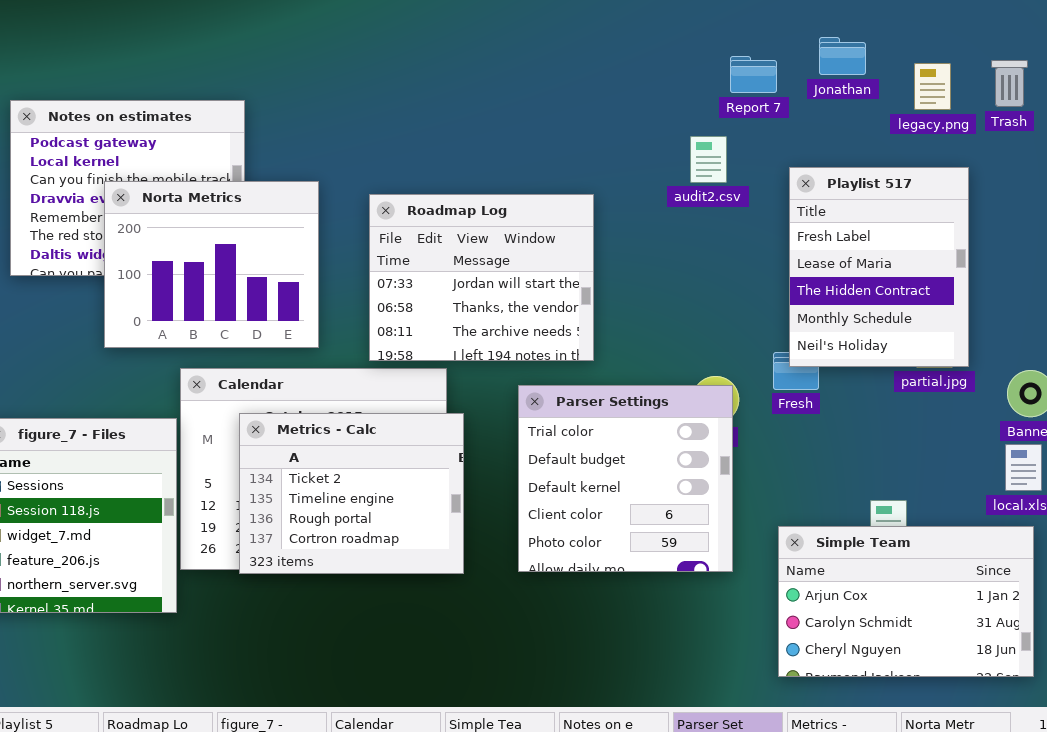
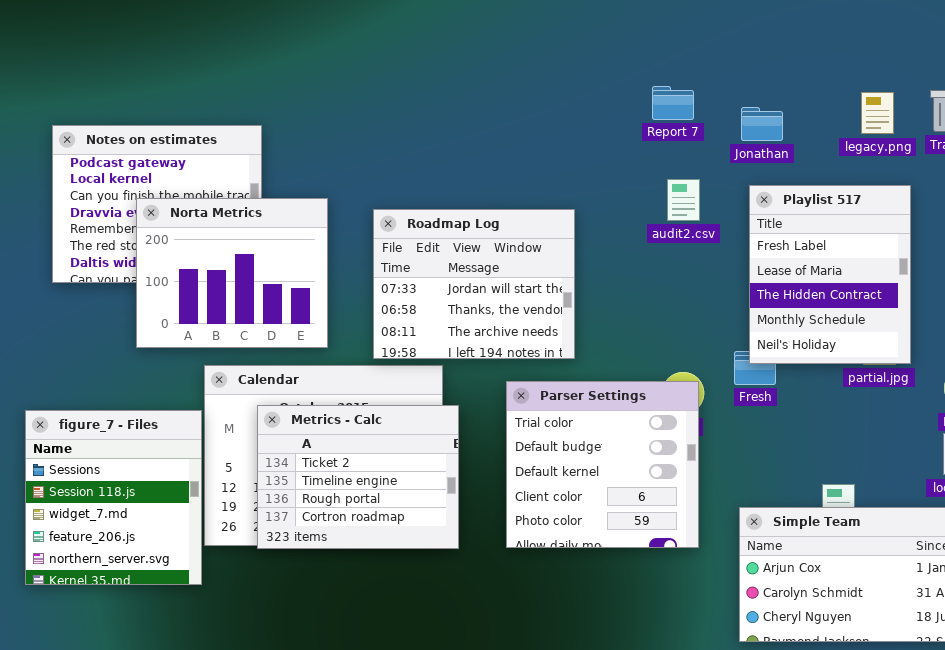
Jonathan: [819,37,866,75] -> [741,107,783,141], moved
Report 7: [730,56,777,93] -> [652,86,694,120], moved
audit2.csv: [690,136,727,183] -> [667,179,700,221], moved

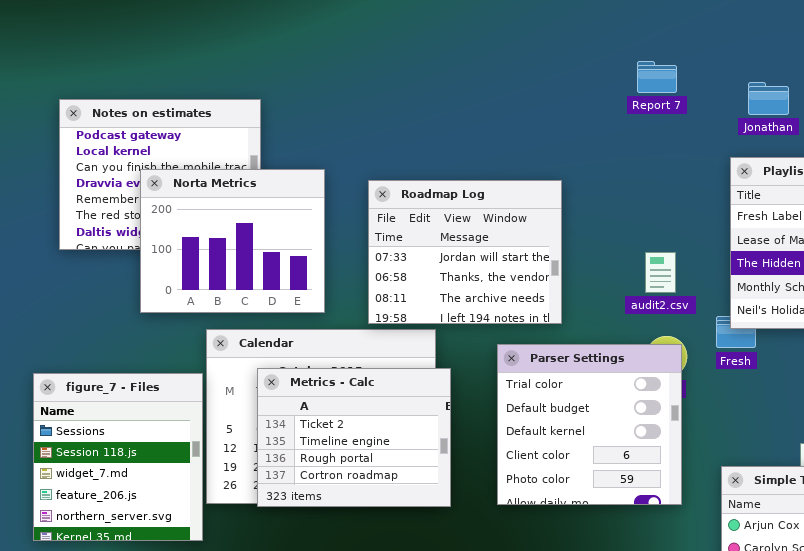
Jonathan: [741,107,783,141] -> [748,82,789,115], moved
audit2.csv: [667,179,700,221] -> [645,252,676,293], moved

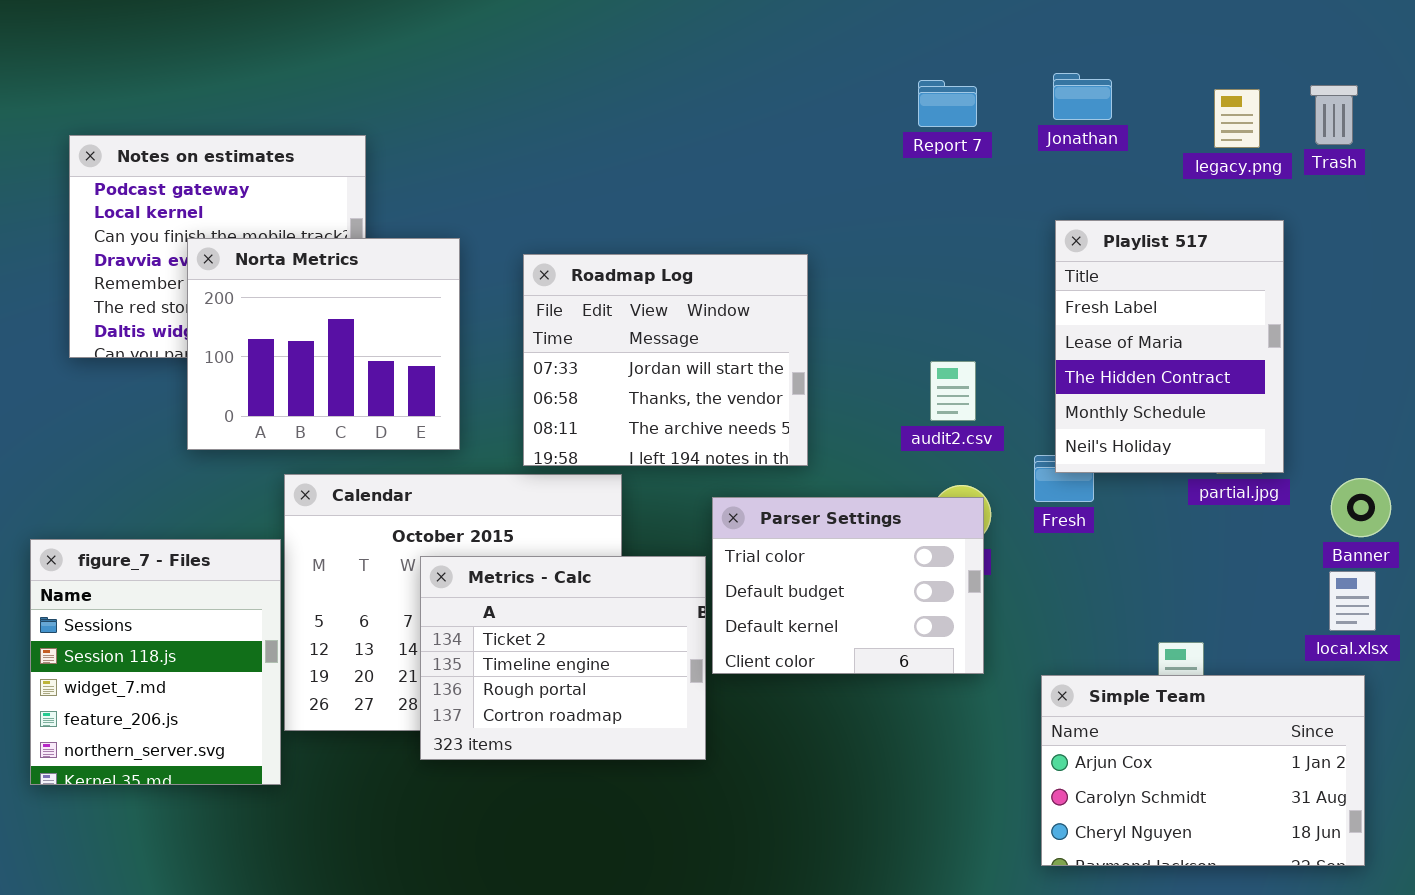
Jonathan: [748,82,789,115] -> [1053,73,1112,120], moved
Parser Settings: [497,344,682,505] -> [712,497,984,674], resized
Metrics - Calc: [257,368,451,507] -> [420,556,706,760], moved

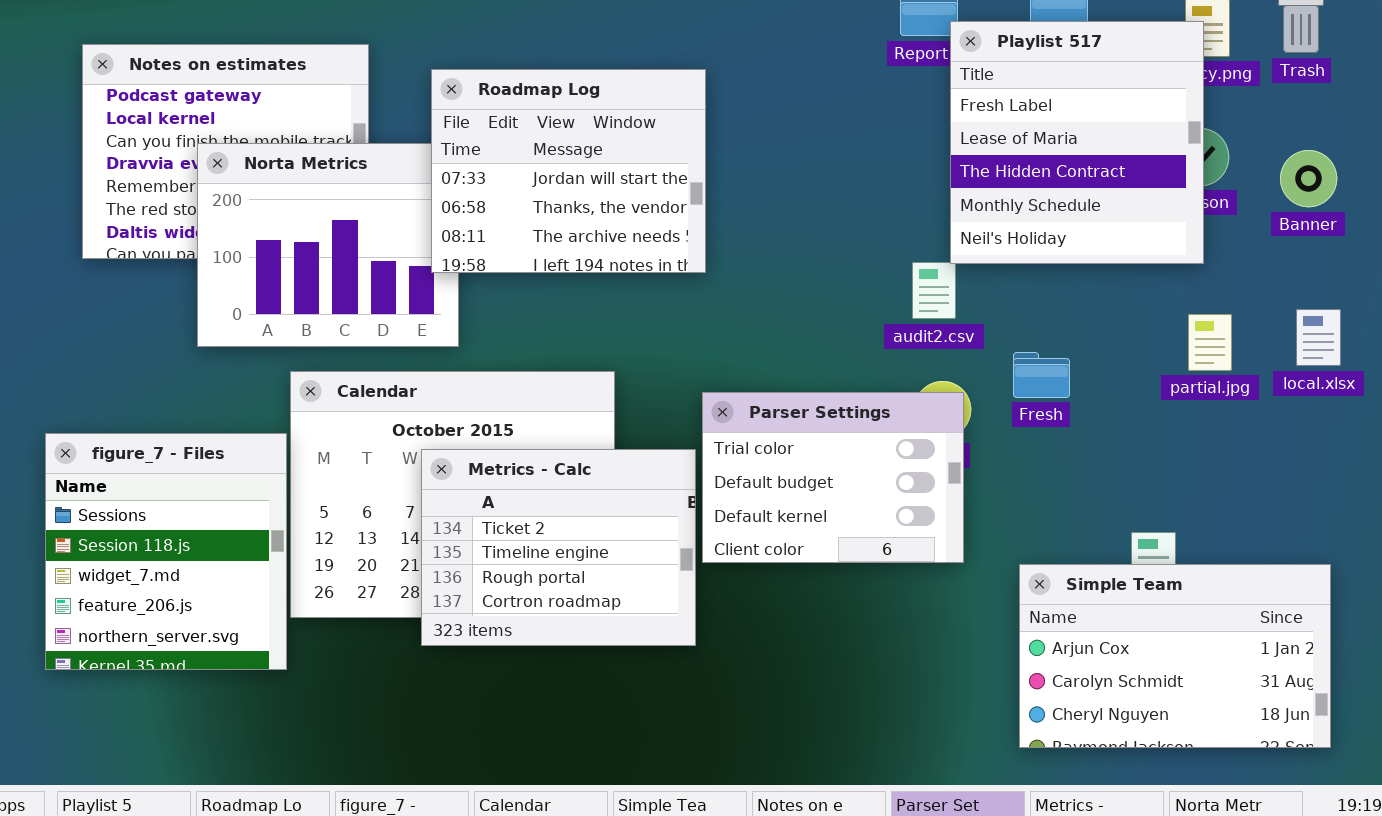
Playlist 517: [1055,220,1284,473] -> [950,21,1204,264], moved, resized
Roadmap Log: [523,254,808,466] -> [431,69,706,273], moved
Banner: [1331,478,1391,537] -> [1280,150,1337,207], moved
local.xlsx: [1329,571,1376,631] -> [1296,309,1341,366], moved

